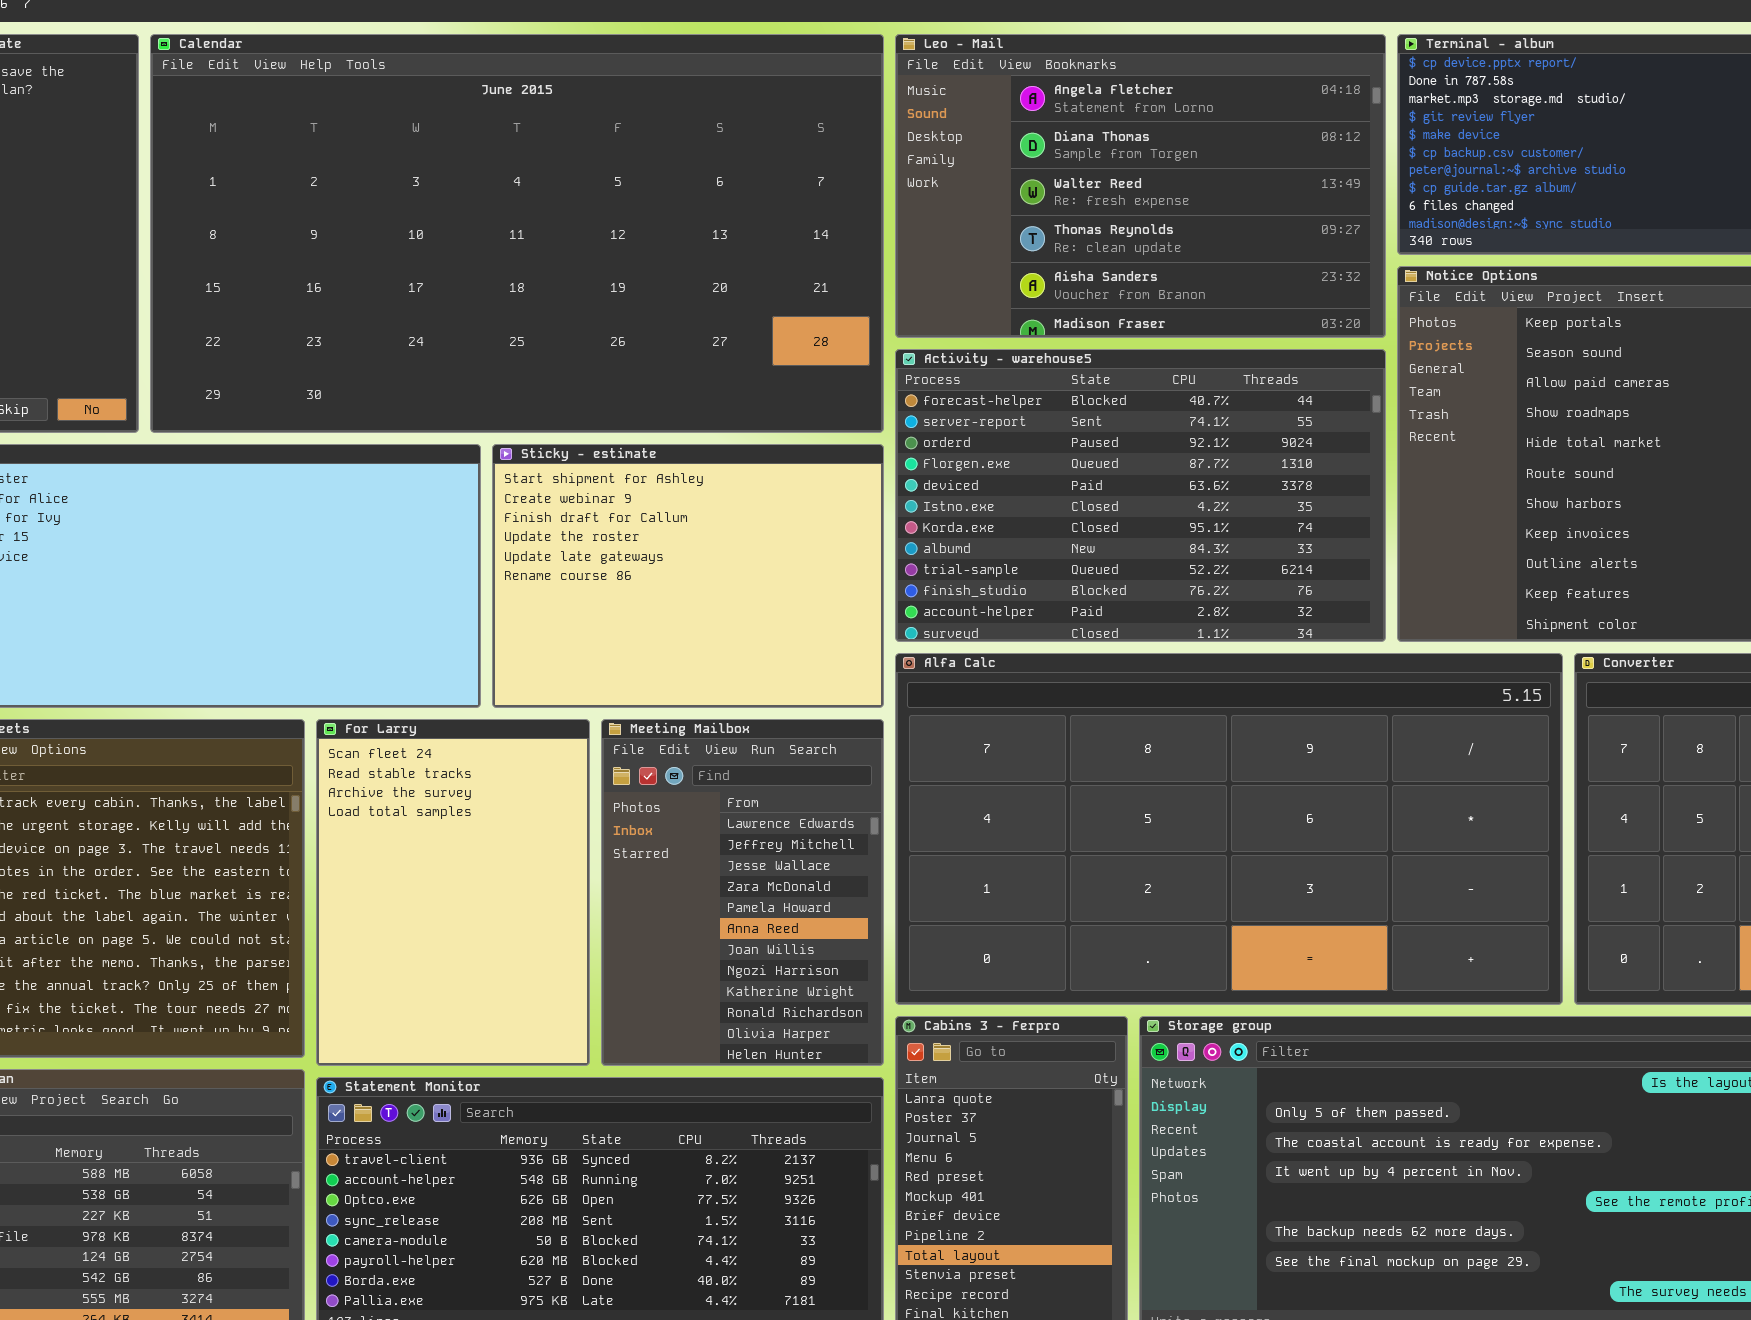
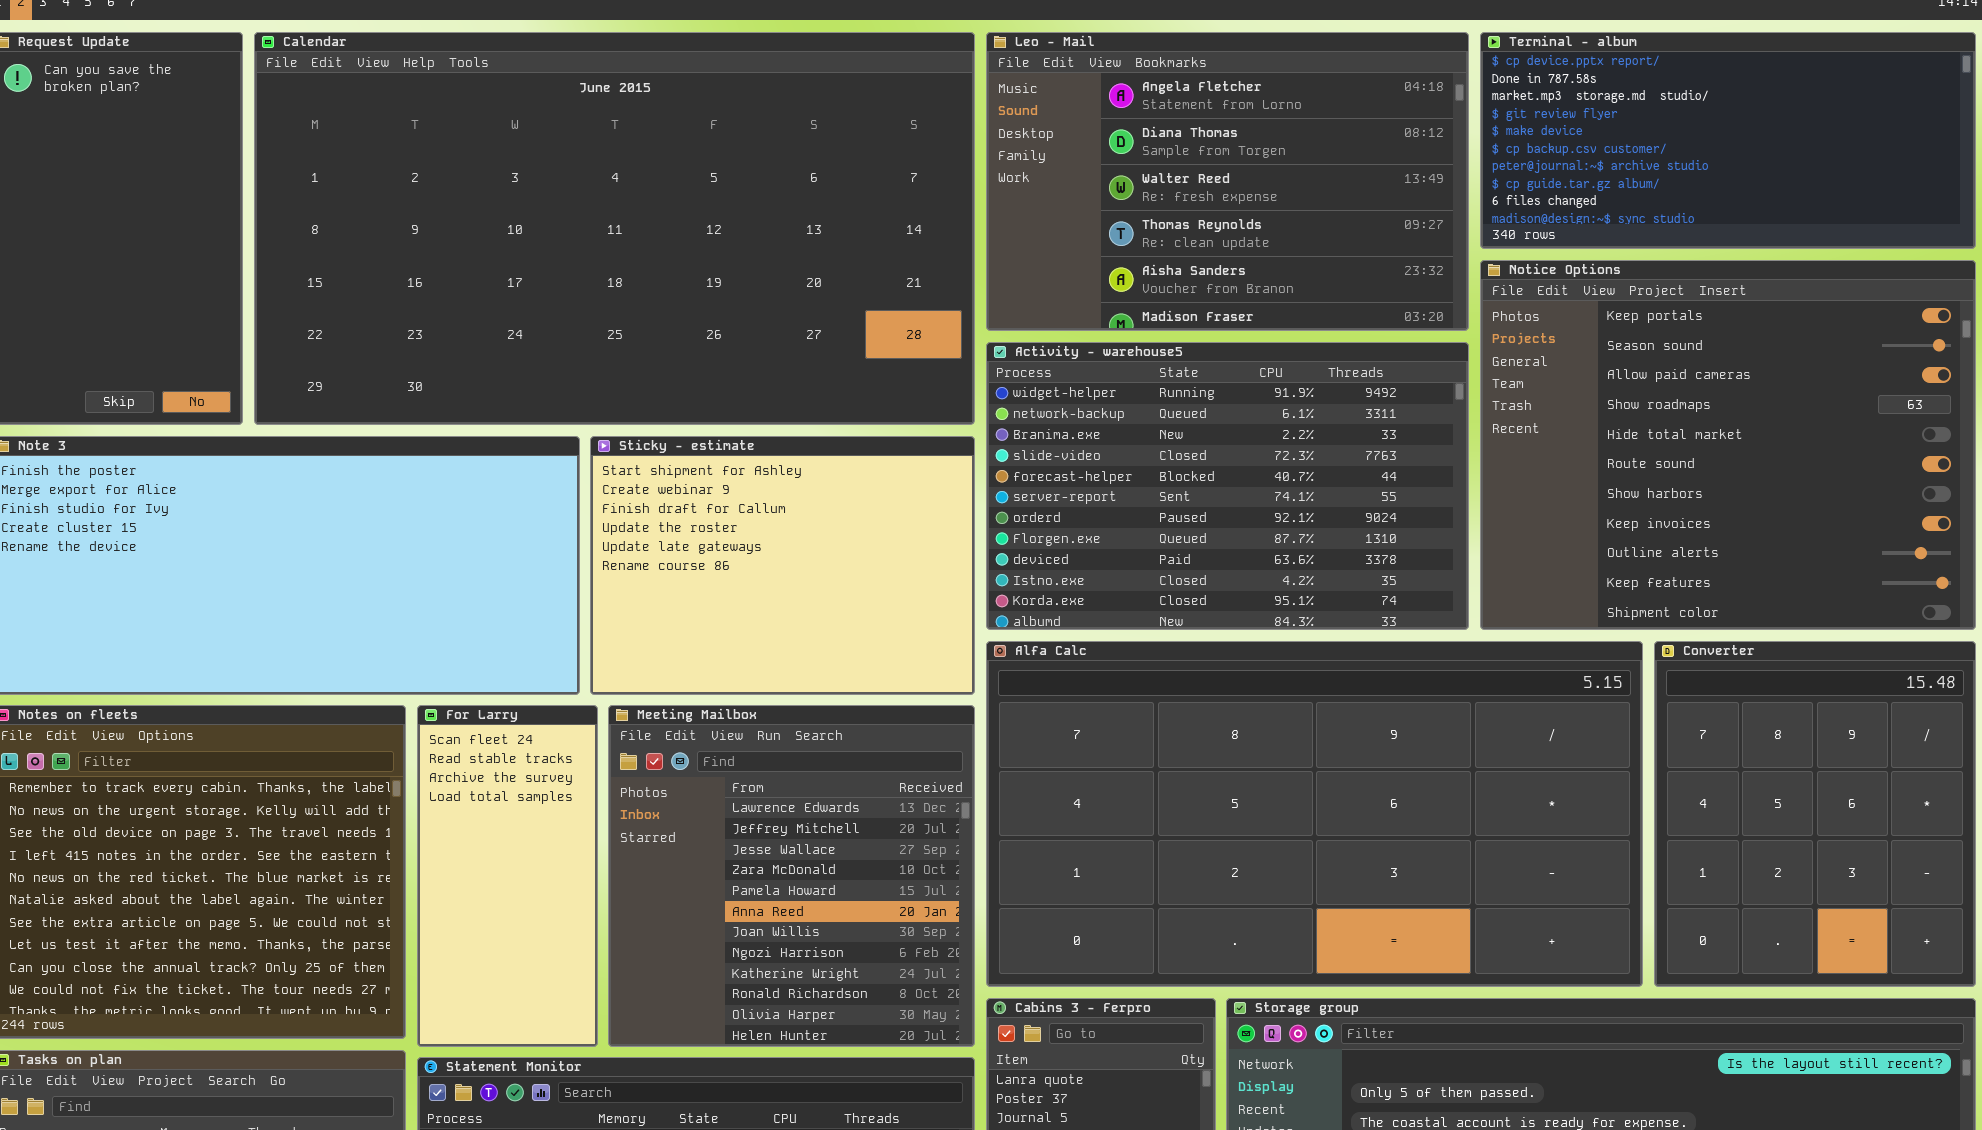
Activity - warehouse5: [895,349,1386,642] -> [986,342,1469,630], scrolled up 4 rows
For Larry: [316,719,590,1066] -> [417,705,598,1047], resized
Meeting Mailbox: [601,719,884,1066] -> [608,705,975,1047], resized

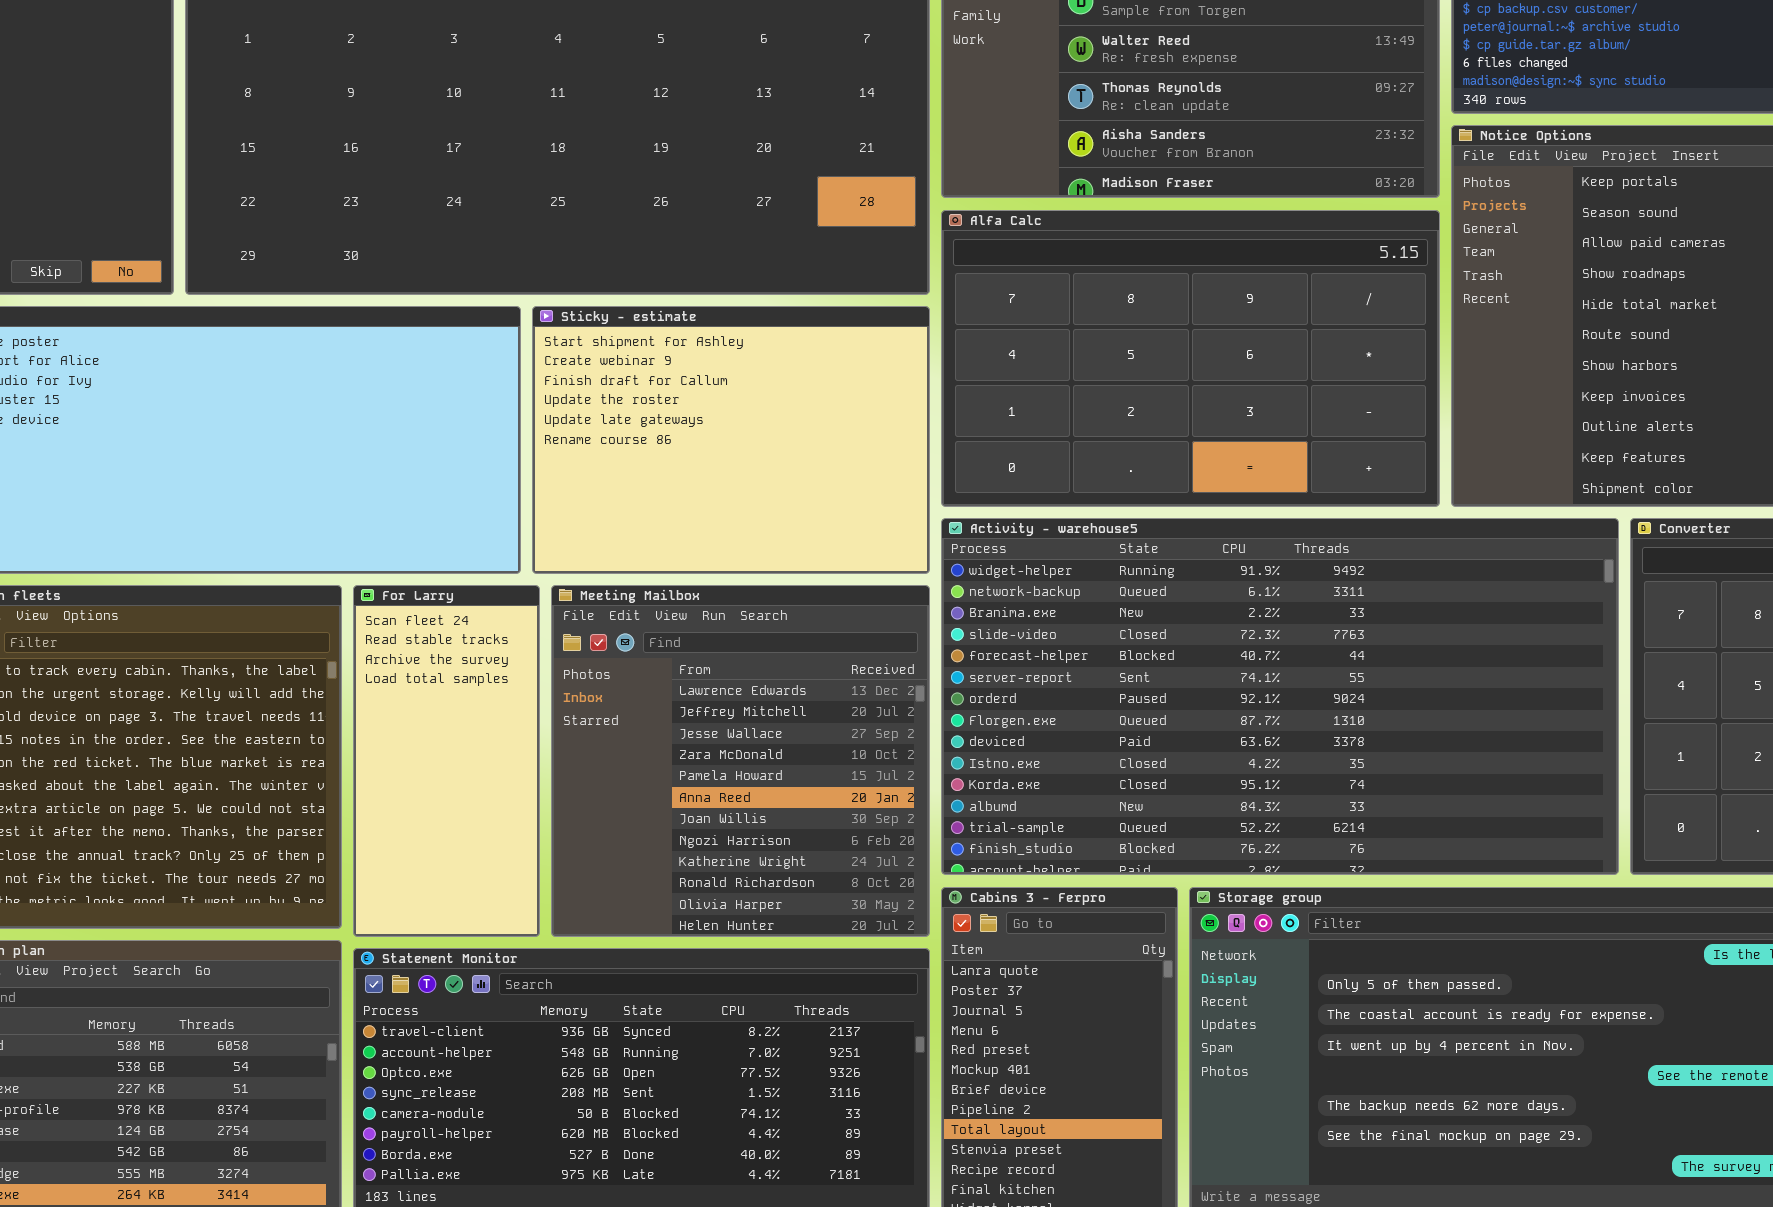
Activity - warehouse5: [986,342,1469,630] -> [941,518,1619,875], moved, resized
Alfa Calc: [986,641,1643,987] -> [941,210,1440,507], moved, resized

